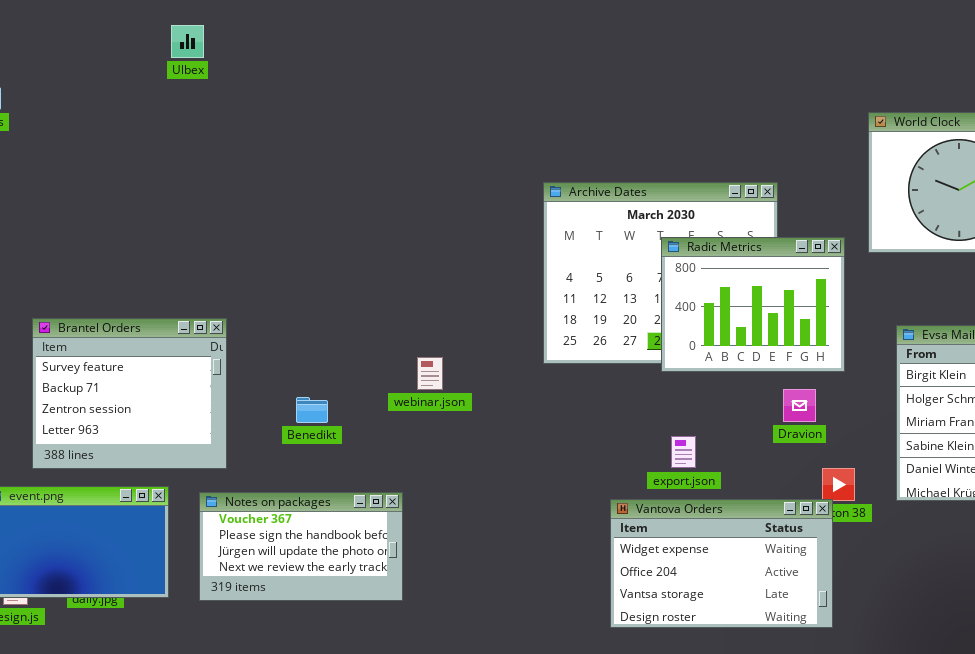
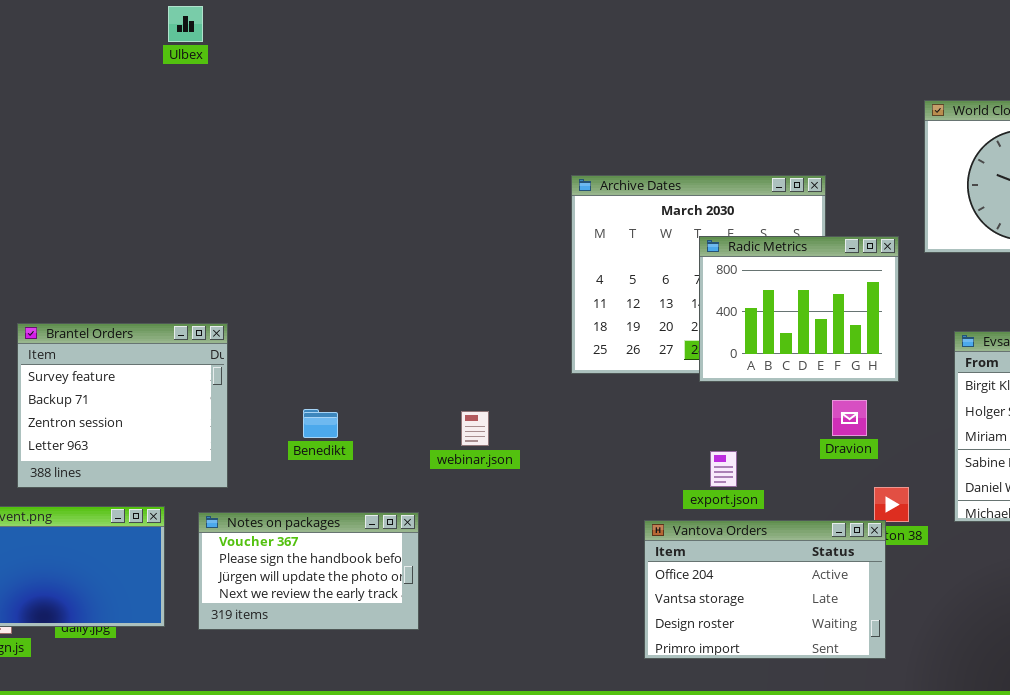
webinar.json: [417,357,443,390] -> [461,411,489,446], moved
Vantova Orders: [610,499,833,628] -> [644,520,886,659], scrolled down 1 row

